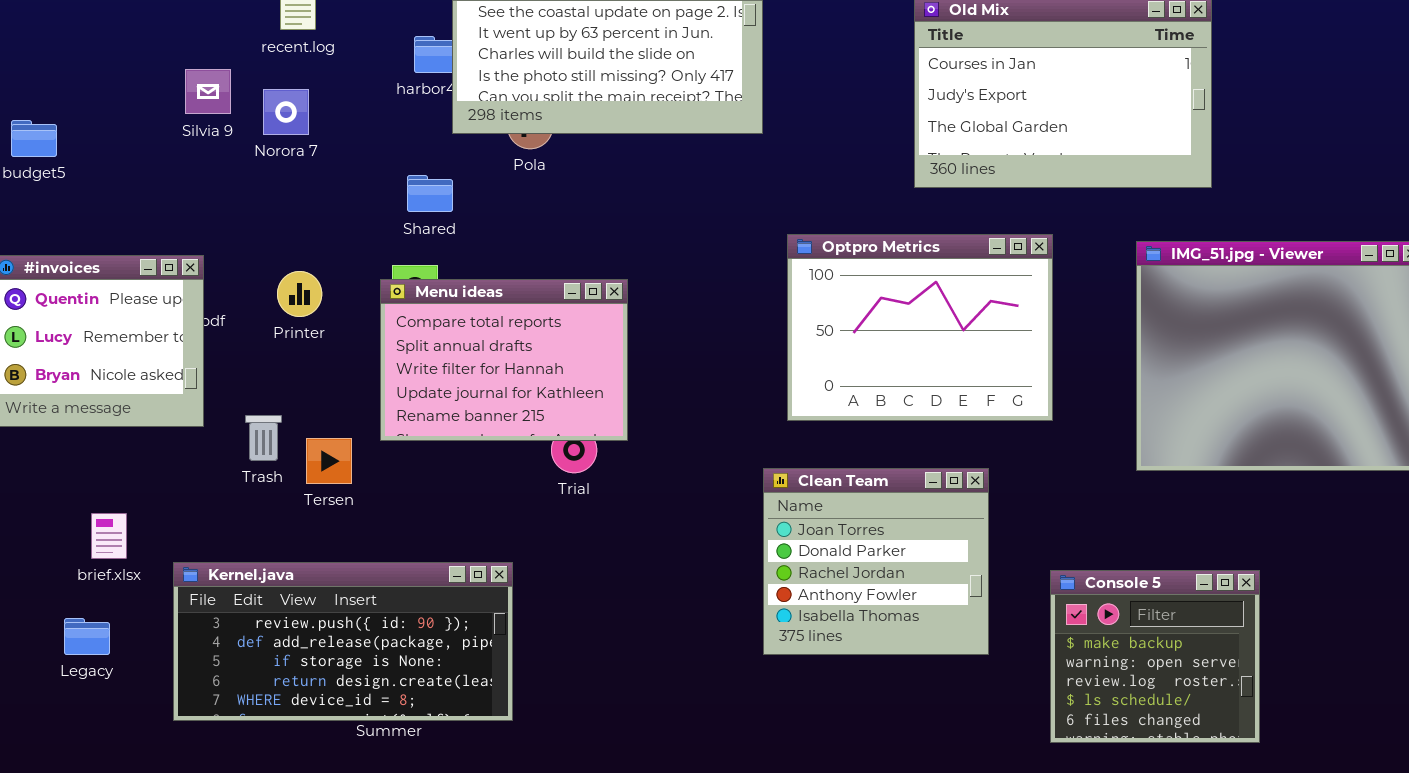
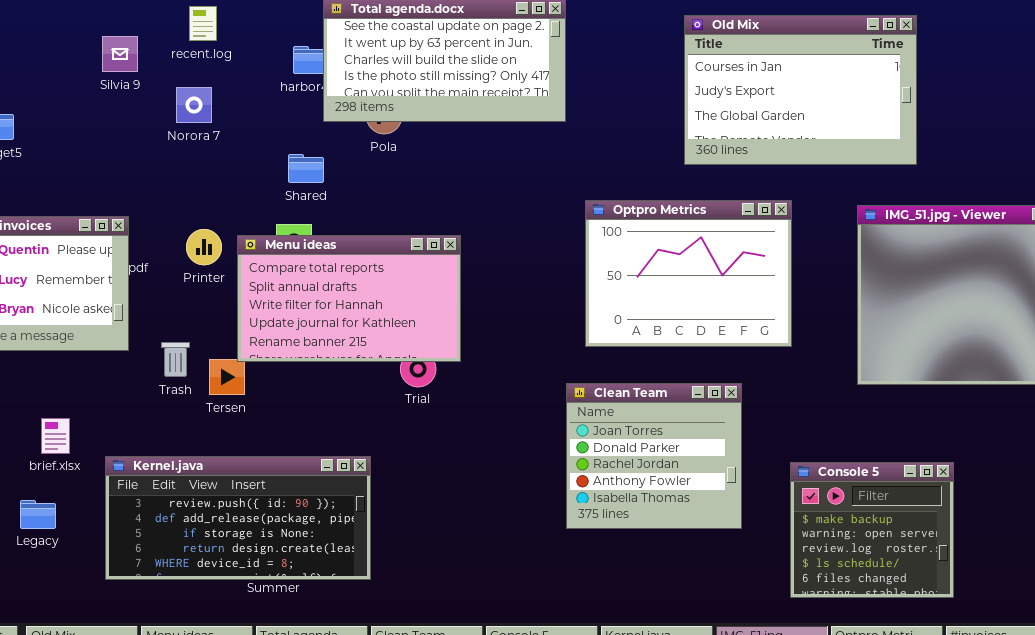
Silvia 9: [185,69,231,114] -> [102,36,138,72], moved
Menu ideas: [380,279,628,441] -> [237,235,461,362], resized

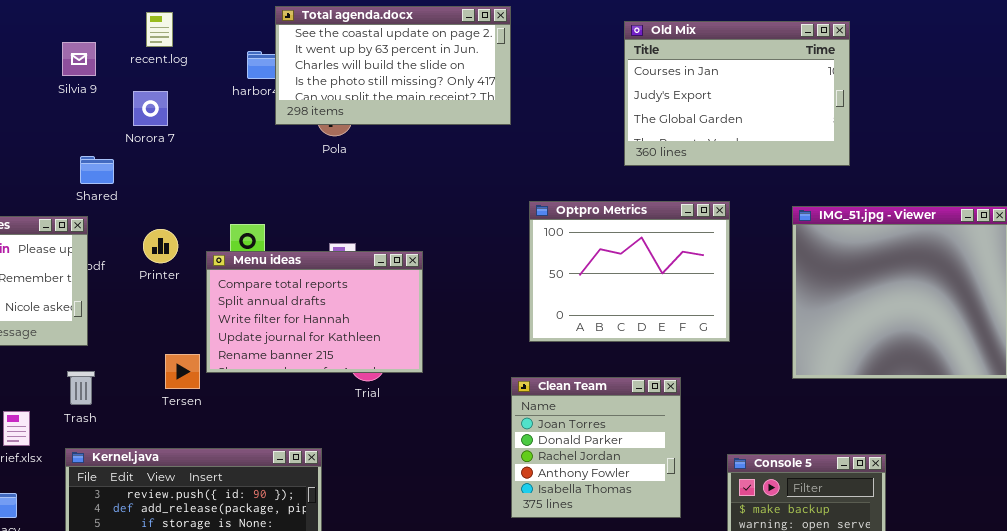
Shared: [288,154,324,183] -> [80,156,114,184], moved
Menu ideas: [237,235,461,362] -> [206,251,423,373], moved
Trash: [161,342,190,377] -> [67,371,95,405], moved

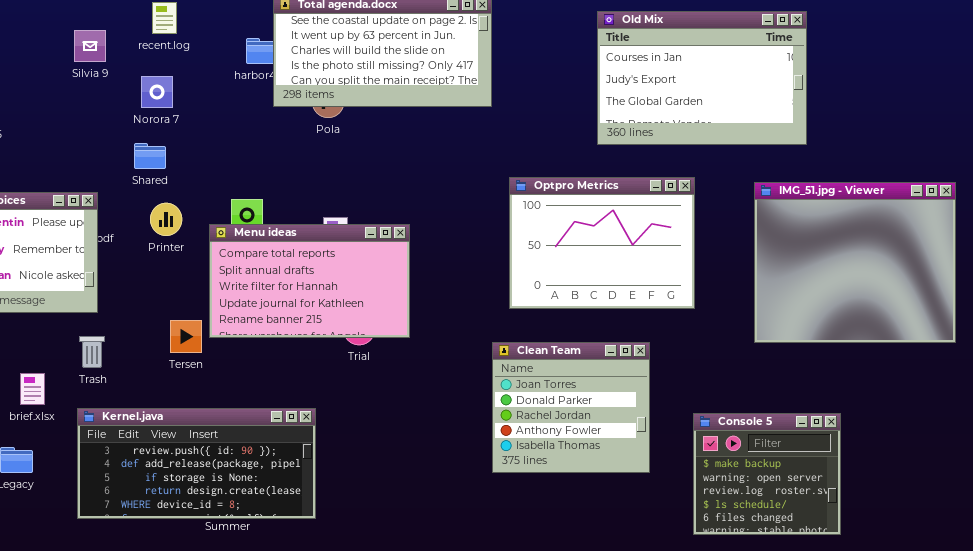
Shared: [80,156,114,184] -> [134,143,166,169], moved

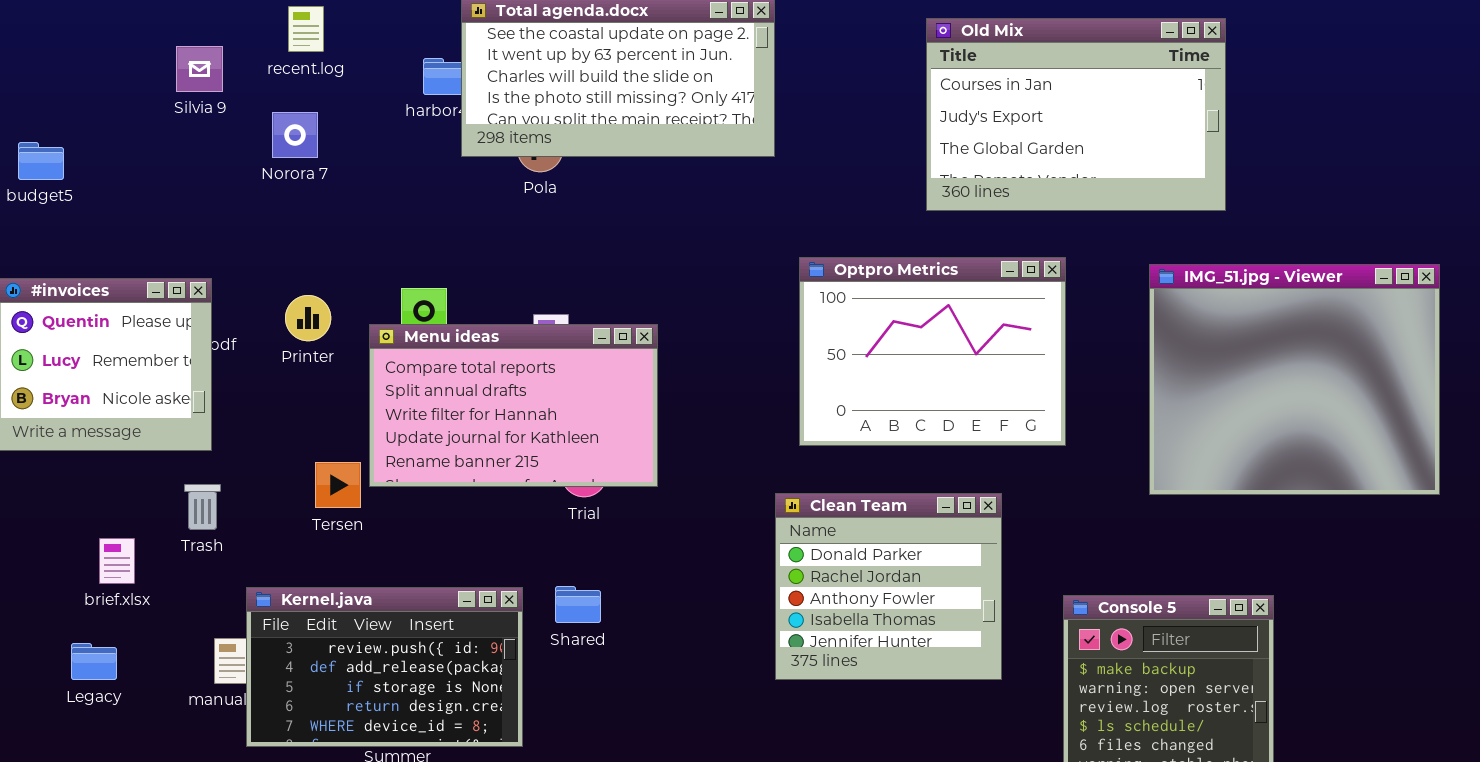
Shared: [134,143,166,169] -> [555,586,601,623], moved
Clean Team: [492,342,650,473] -> [775,493,1002,680], scrolled down 1 row
Kernel.java: [77,408,316,519] -> [246,587,523,747], resized

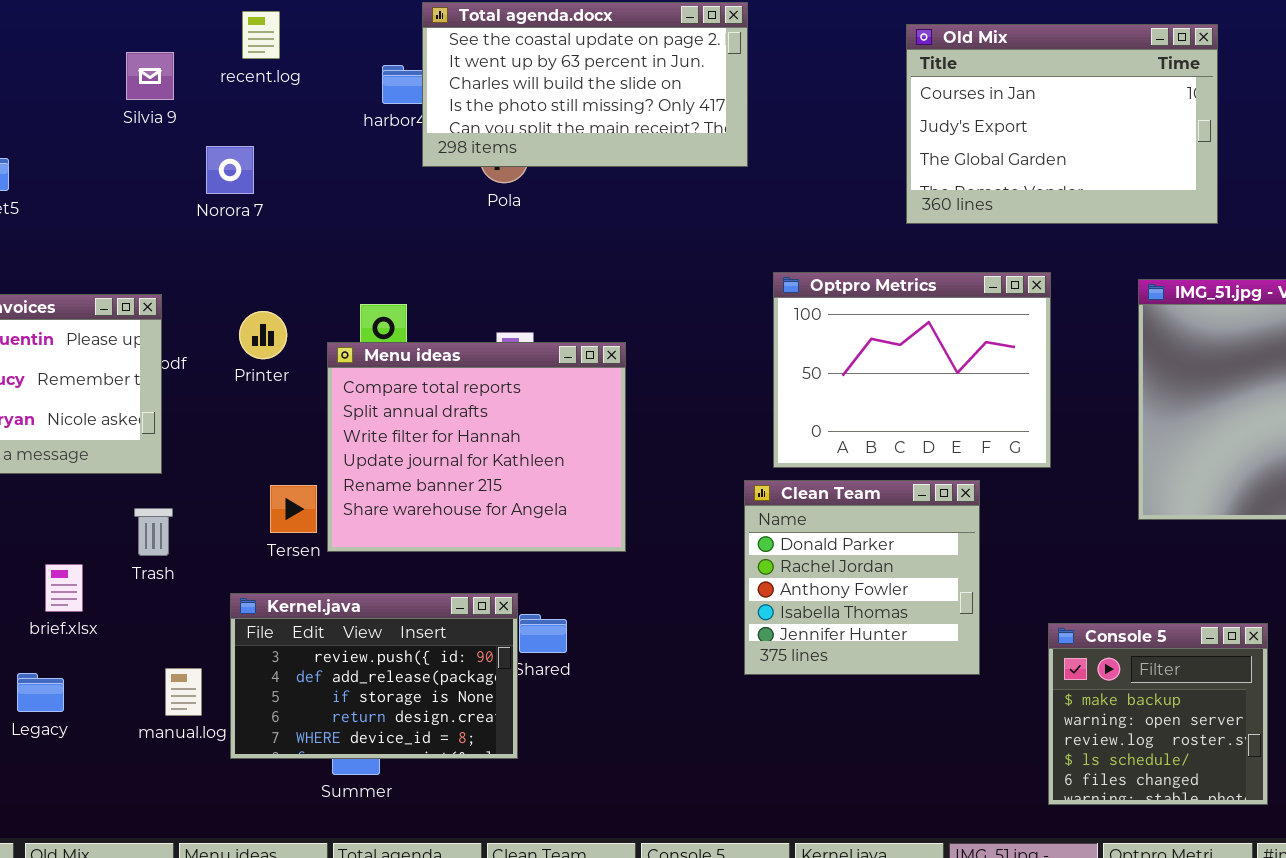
Norora 7: [272,112,318,158] -> [206,146,254,194], moved
Menu ideas: [369,324,658,487] -> [327,342,626,552], resized
Clean Team: [775,493,1002,680] -> [744,480,980,675], moved
Kernel.java: [246,587,523,747] -> [230,593,518,759], moved

